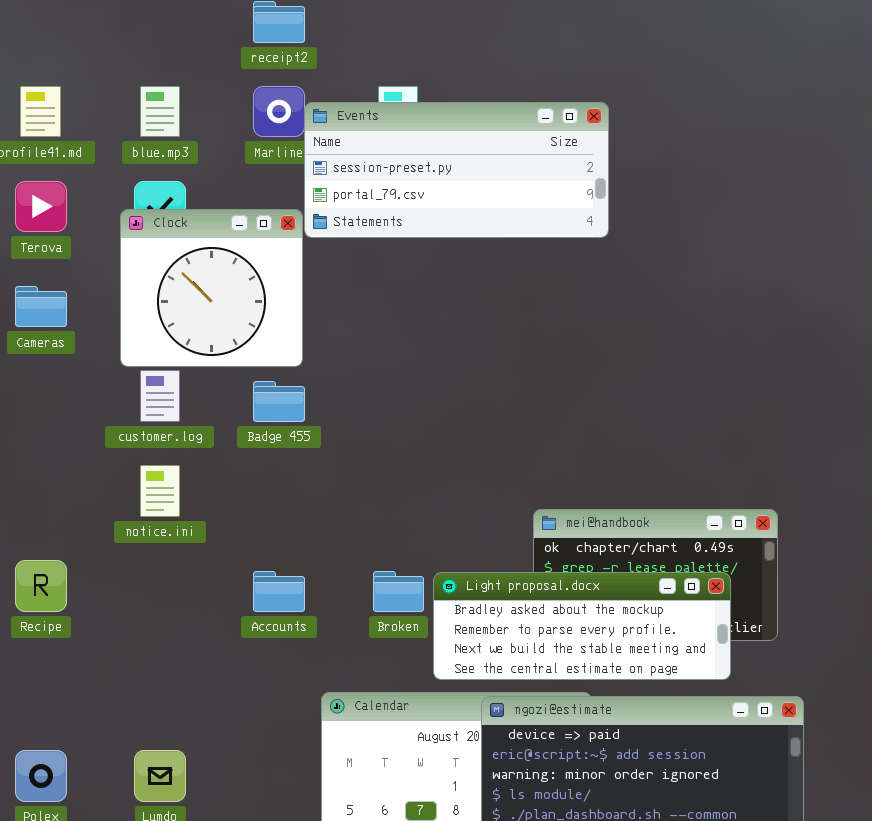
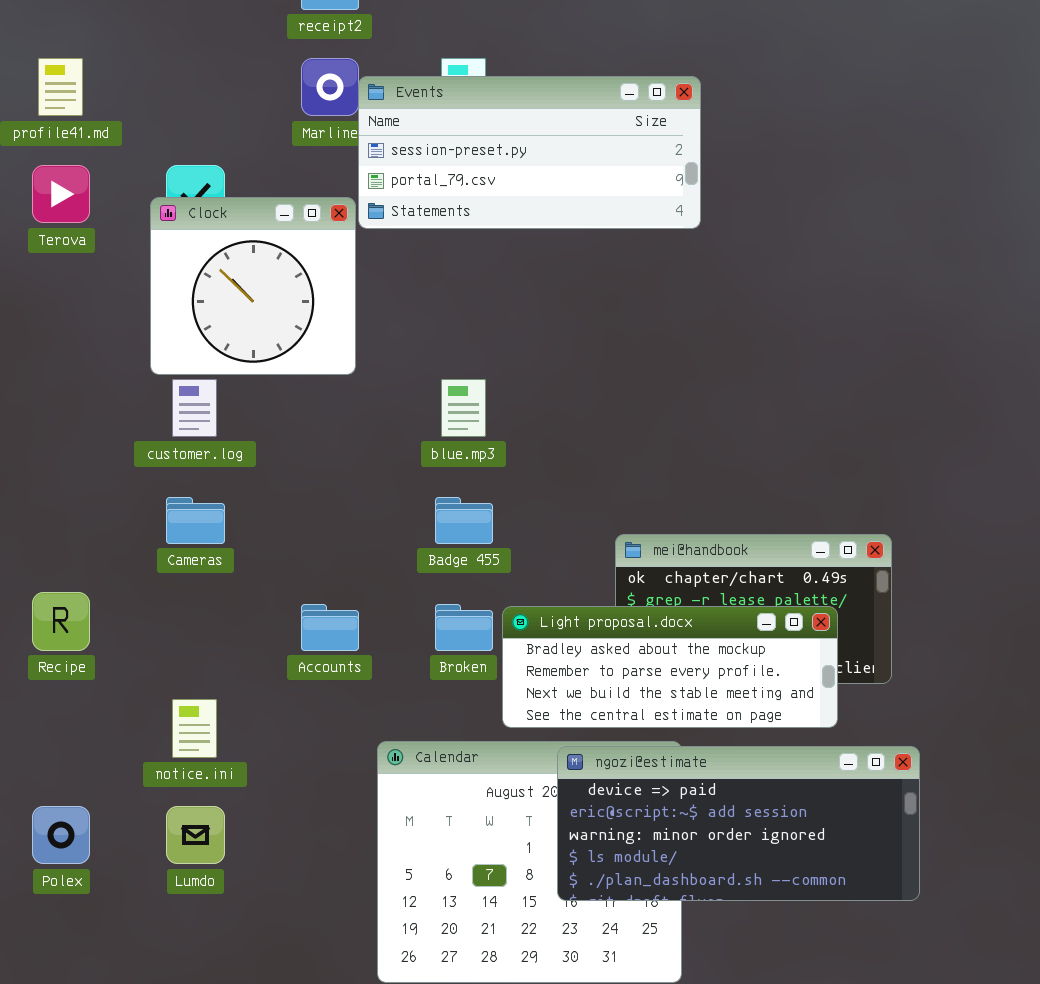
blue.mp3: [140,86,180,137] -> [441,379,486,437], moved
Cameras: [15,286,67,327] -> [166,497,225,544], moved
Badge 455: [253,381,305,422] -> [435,497,493,544], moved
notice.ini: [140,465,180,517] -> [172,699,217,758], moved

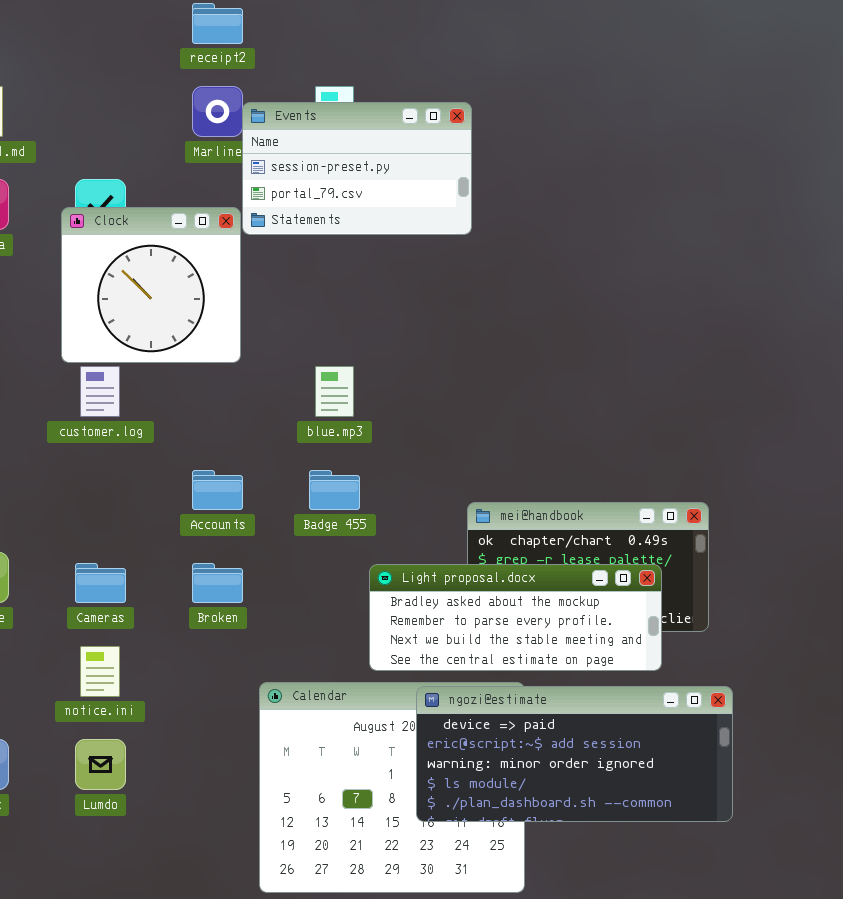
Events: [358,76,701,229] -> [242,102,472,235], resized
Cameras: [166,497,225,544] -> [75,563,126,603], moved
Accounts: [301,604,359,651] -> [192,470,243,510], moved
Broken: [435,604,493,651] -> [192,563,243,603], moved

